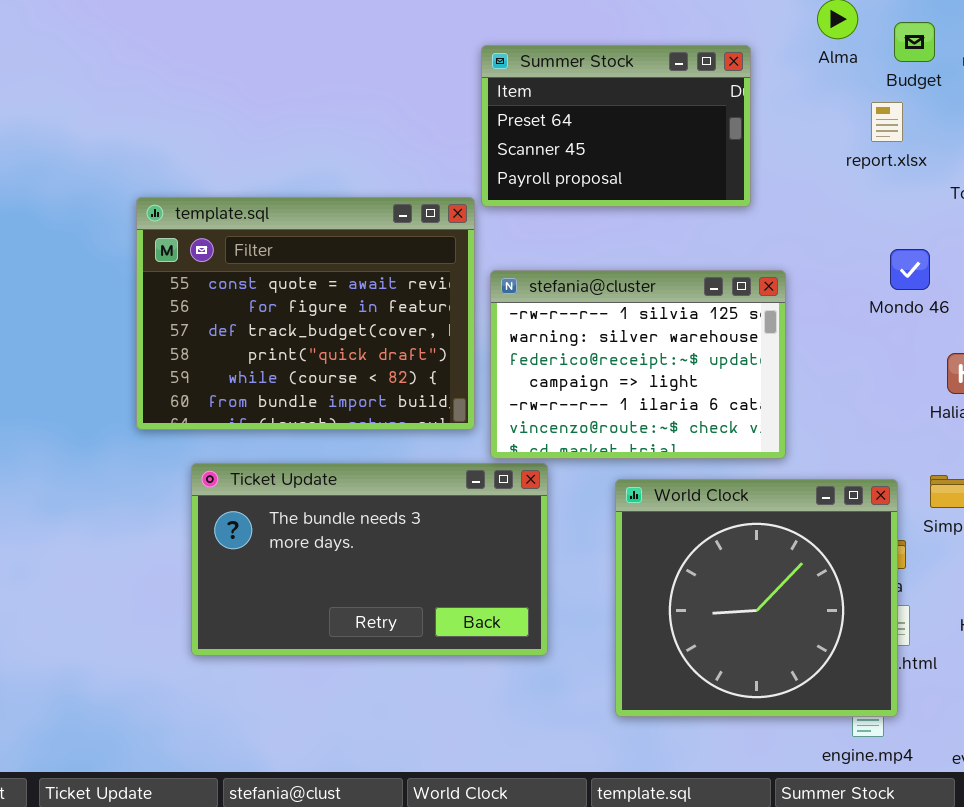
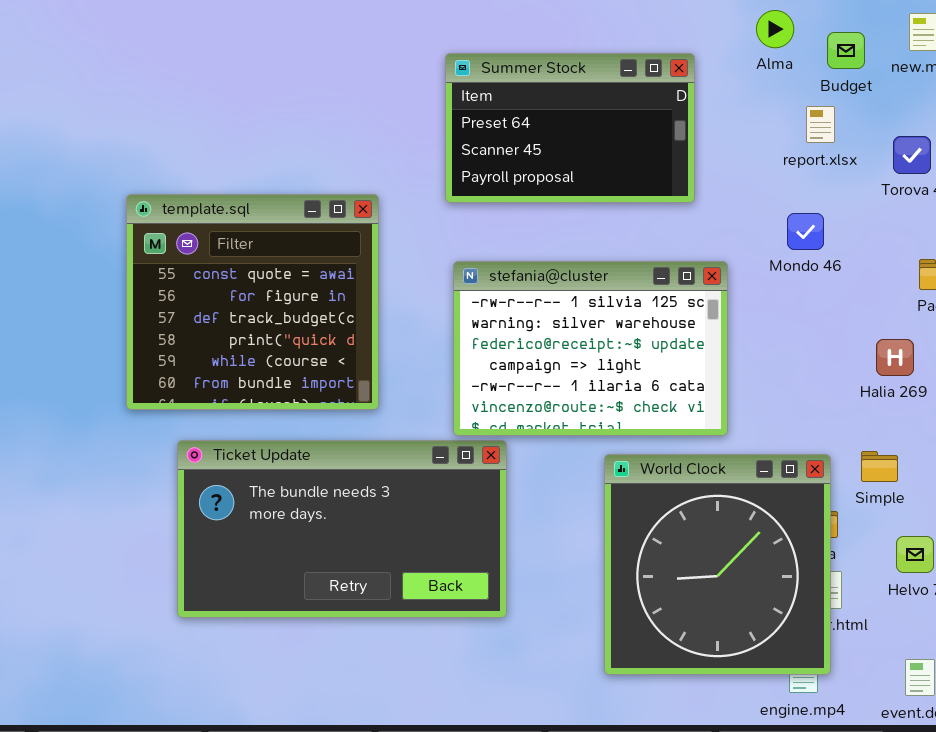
template.sql: [136,197,475,430] -> [126,194,379,410], resized
Mondo 46: [890,249,930,290] -> [787,213,824,250], moved
World Clock: [615,479,898,717] -> [604,454,831,675], resized

